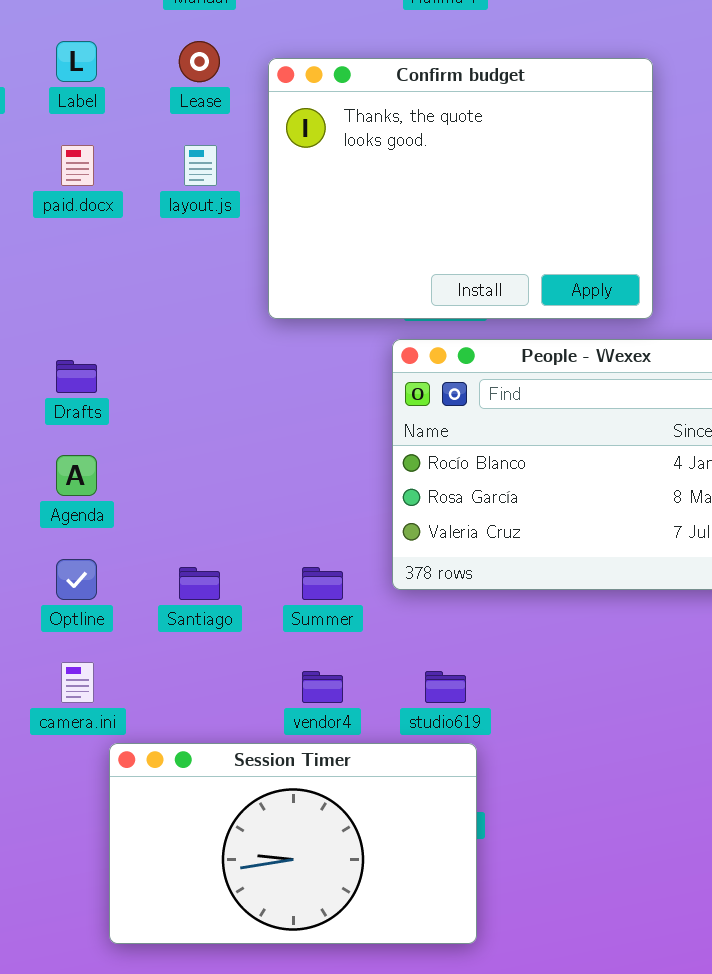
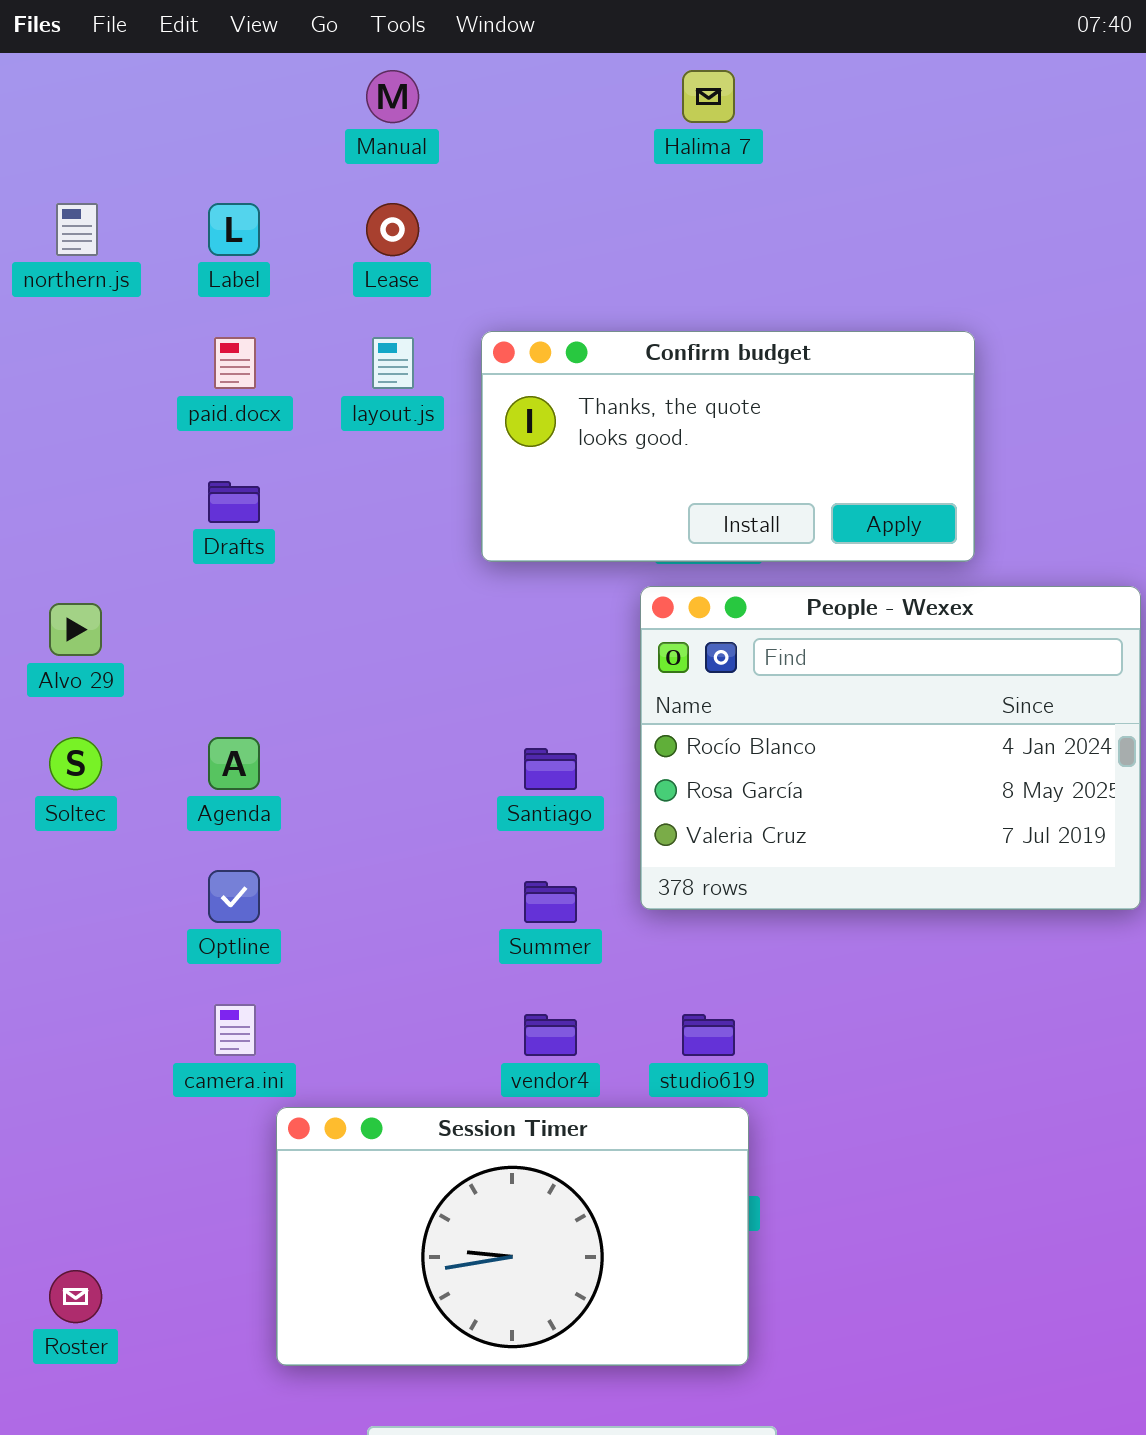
Confirm budget: [268,58,653,319] -> [481,331,975,562], resized
Drafts: [56,360,97,393] -> [208,481,260,523], moved
Santiago: [179,567,220,600] -> [524,748,577,790], moved

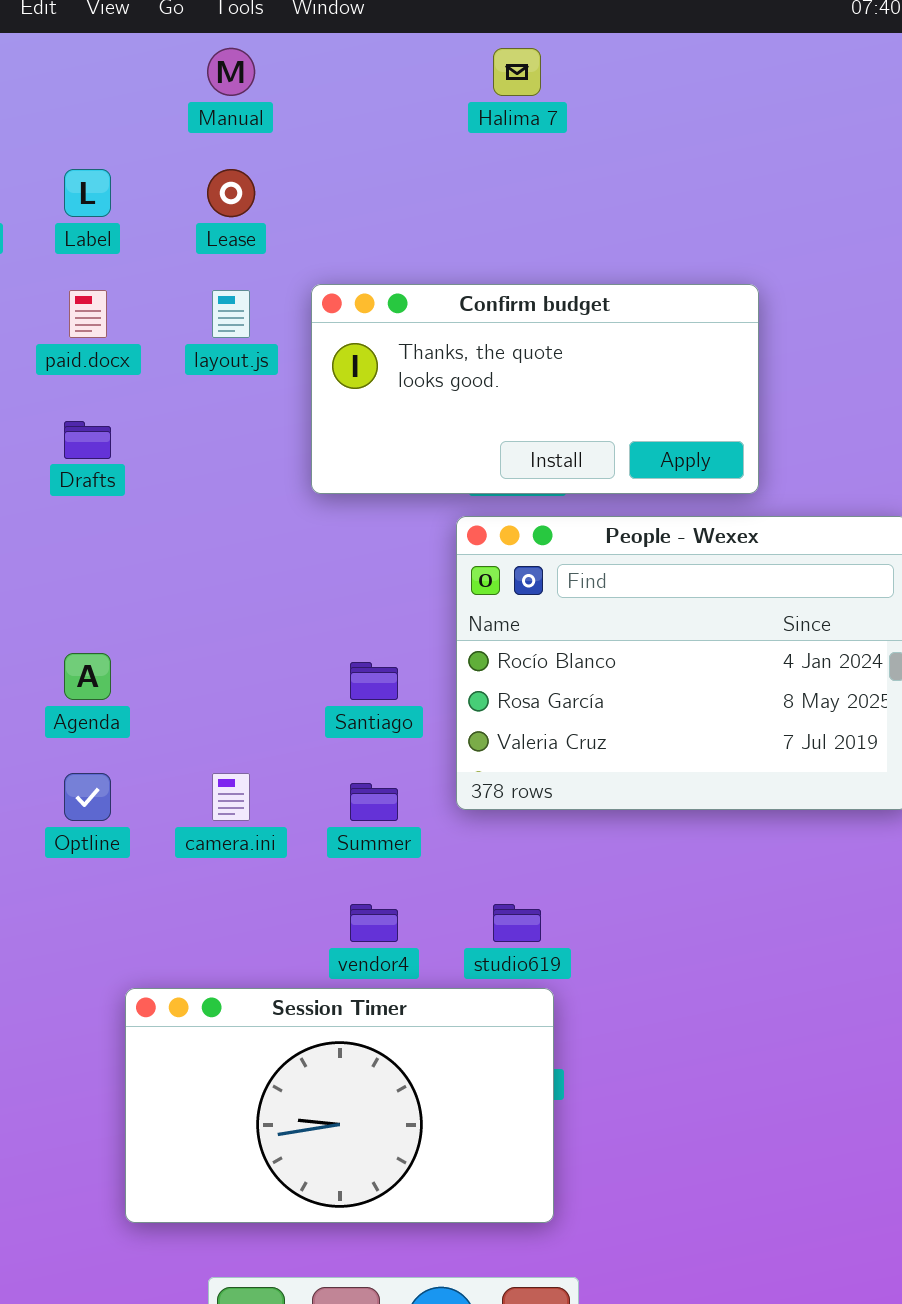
camera.ini: [214,1004,256,1056] -> [212,773,250,821], moved

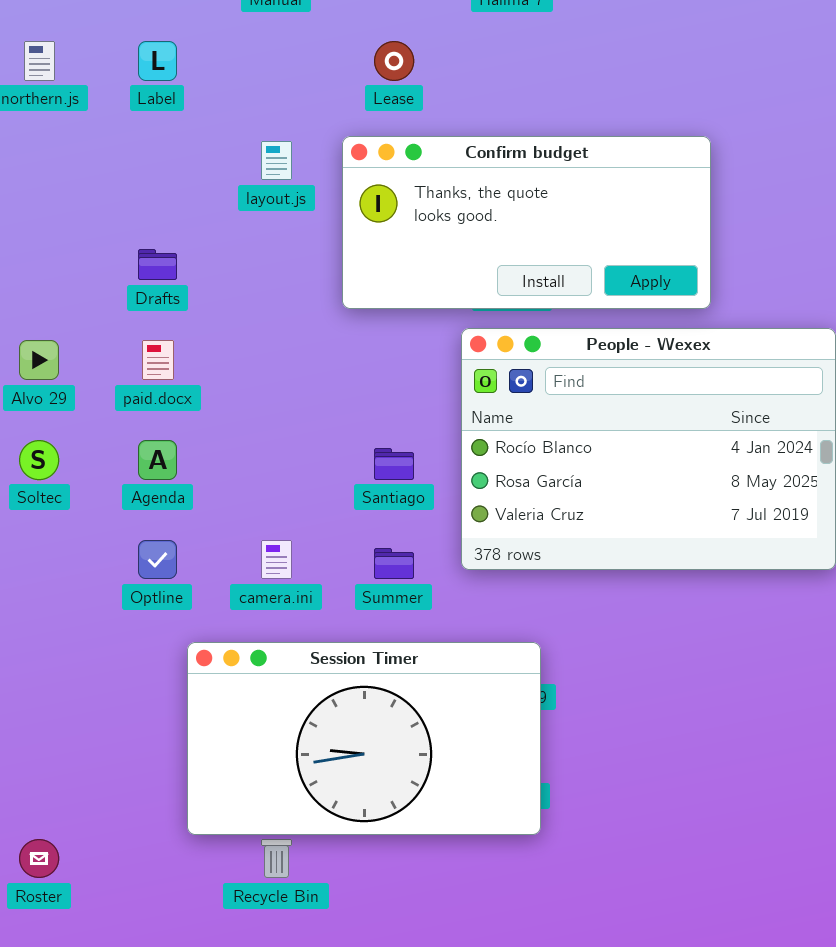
Lease: [207,169,255,217] -> [374,41,414,81], moved
paid.docx: [69,290,107,338] -> [142,340,174,380], moved
Session Timer: [125,988,554,1223] -> [187,642,541,835], moved

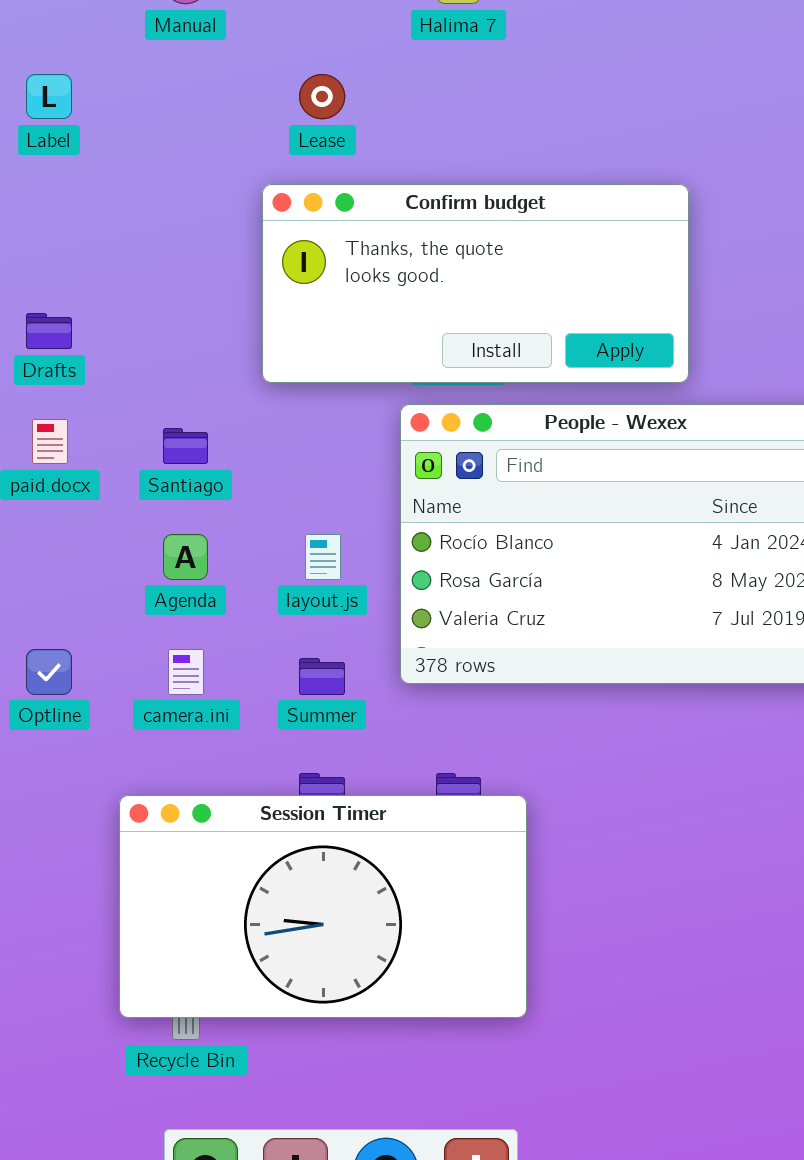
layout.js: [261,141,292,180] -> [305,534,341,580], moved
Agenda: [138,440,177,480] -> [163,534,208,580], moved
Santiago: [374,448,414,480] -> [163,428,208,464], moved
Session Timer: [187,642,541,835] -> [119,795,527,1018], moved

